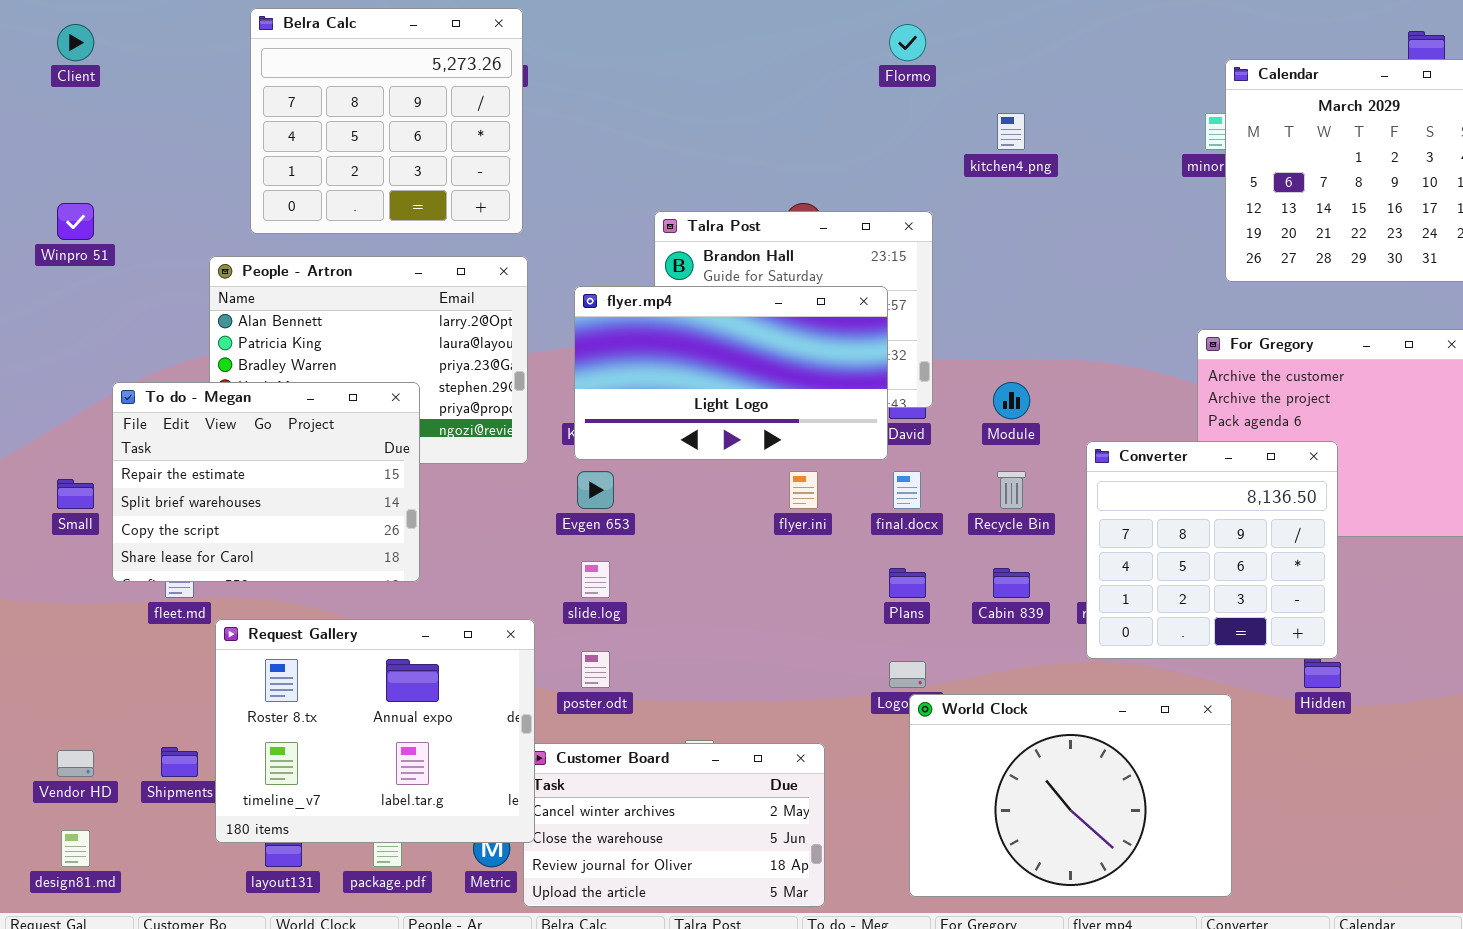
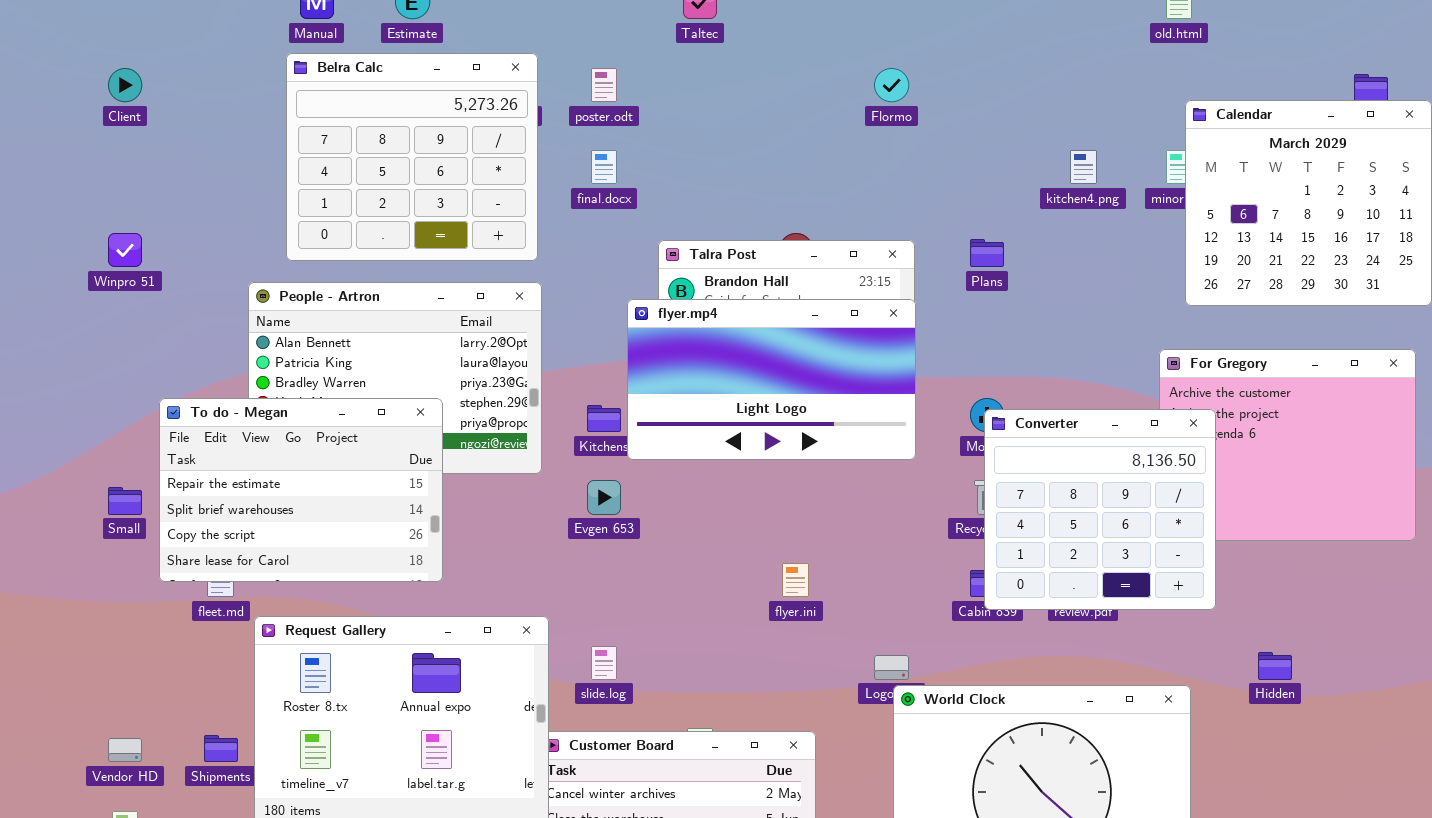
kitchen4.png: [997,113,1025,150] -> [1070,150,1097,184], moved
flyer.mp4: [574,286,888,460] -> [627,299,916,460], moved
Converter: [1086,441,1338,659] -> [984,409,1216,610], moved
flyer.ini: [789,471,818,509] -> [782,563,809,597], moved
final.docx: [893,471,921,509] -> [591,150,617,184], moved
slide.log: [581,561,610,598] -> [591,646,617,680], moved
Plans: [889,568,926,598] -> [970,239,1004,267], moved
poster.odt: [581,651,610,688] -> [591,68,617,102], moved

